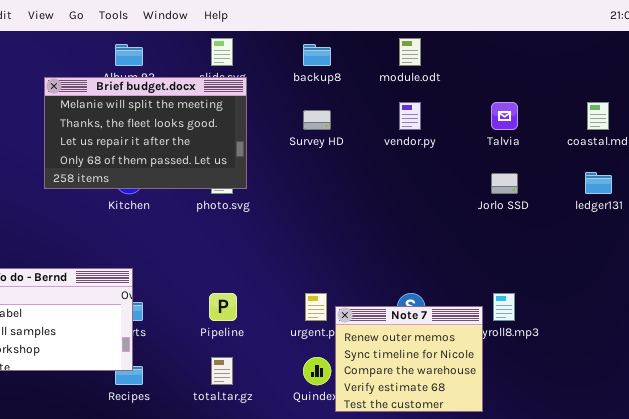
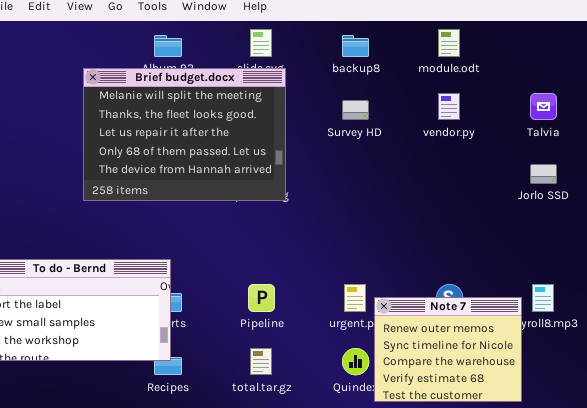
Brief budget.docx: [44,77,247,189] -> [83,68,286,201], resized

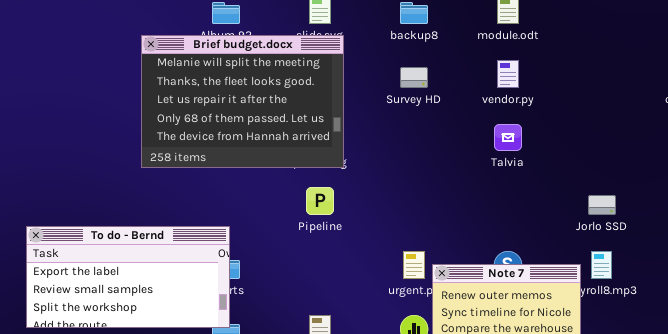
Talvia: [530,93,557,120] -> [494,124,522,151], moved
Jorlo SSD: [530,164,557,184] -> [588,195,616,215], moved
Pipeline: [248,284,275,312] -> [306,187,334,215], moved

